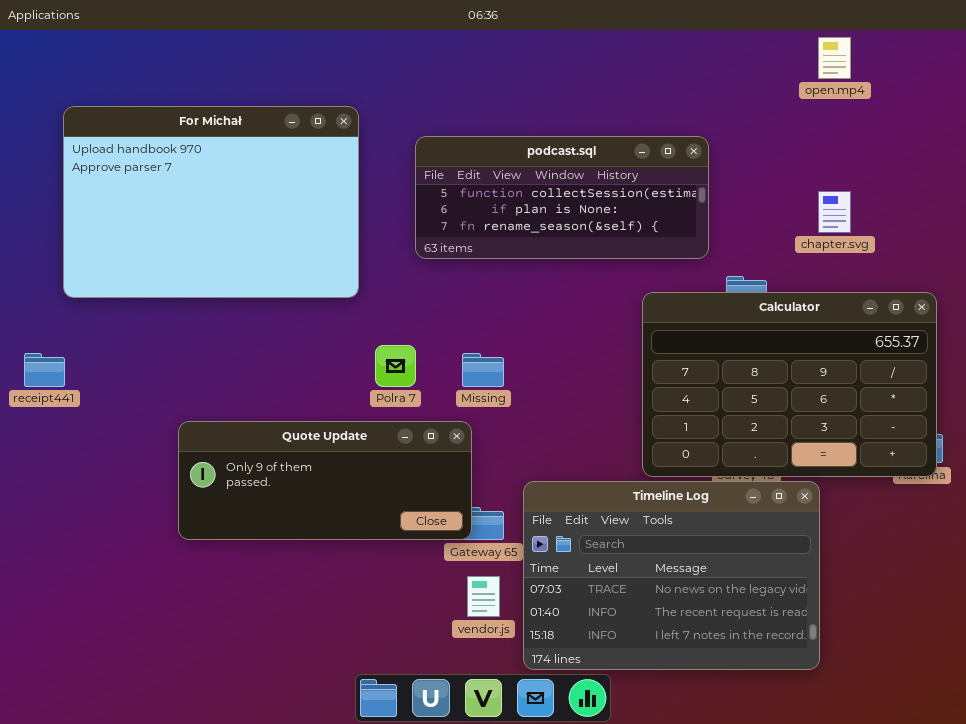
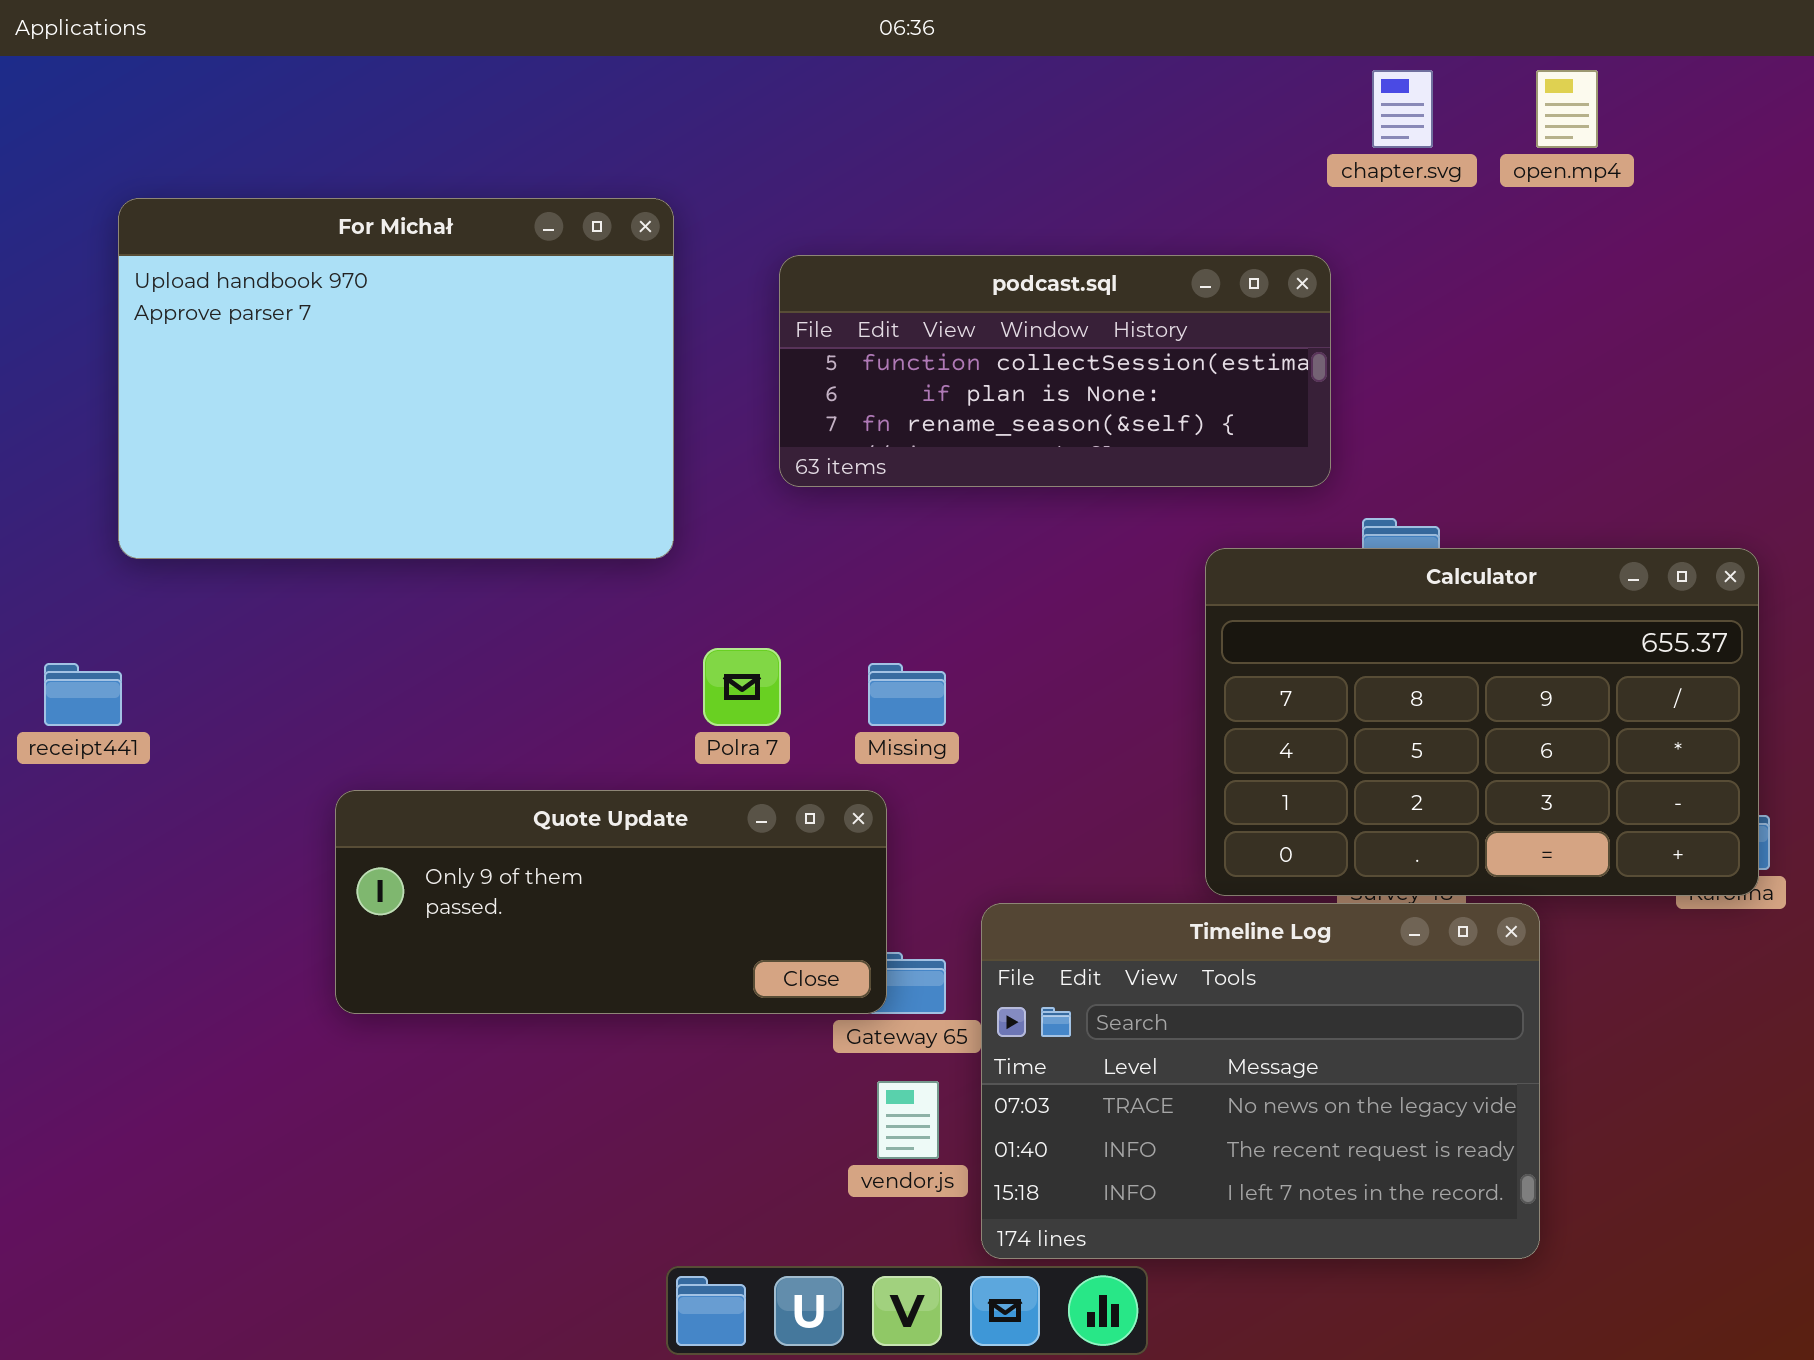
chapter.svg: [818,191,851,233] -> [1372,70,1433,148], moved

